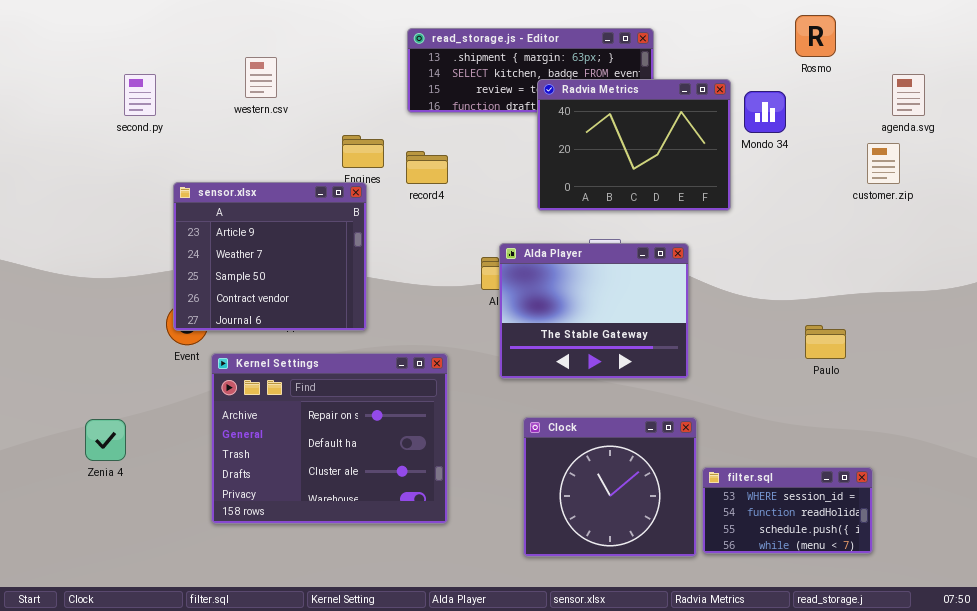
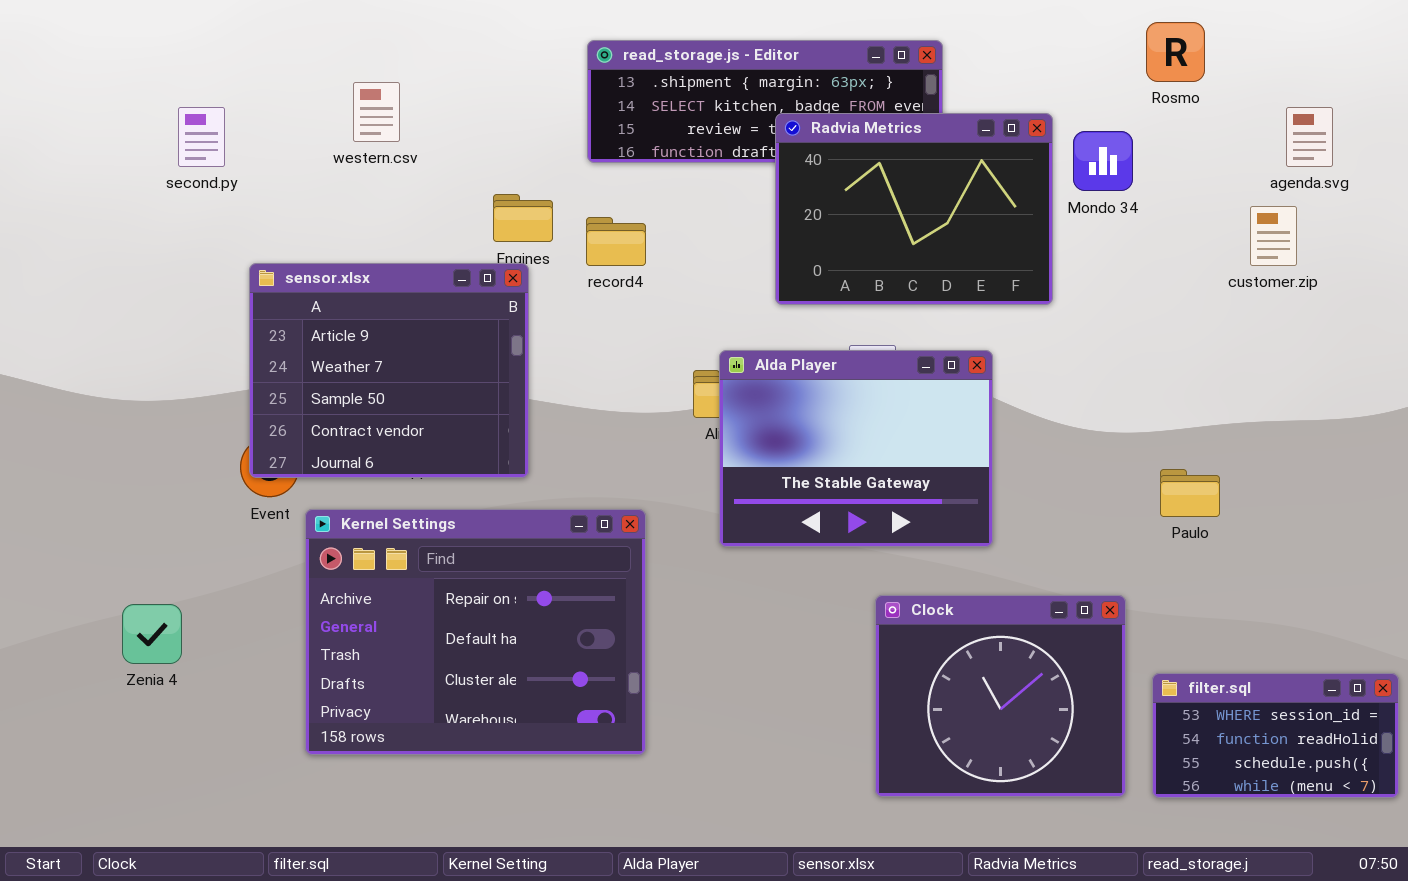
Clock: [523,417,697,557] -> [875,595,1126,797], moved
filter.sql: [702,467,873,554] -> [1152,673,1399,798], moved

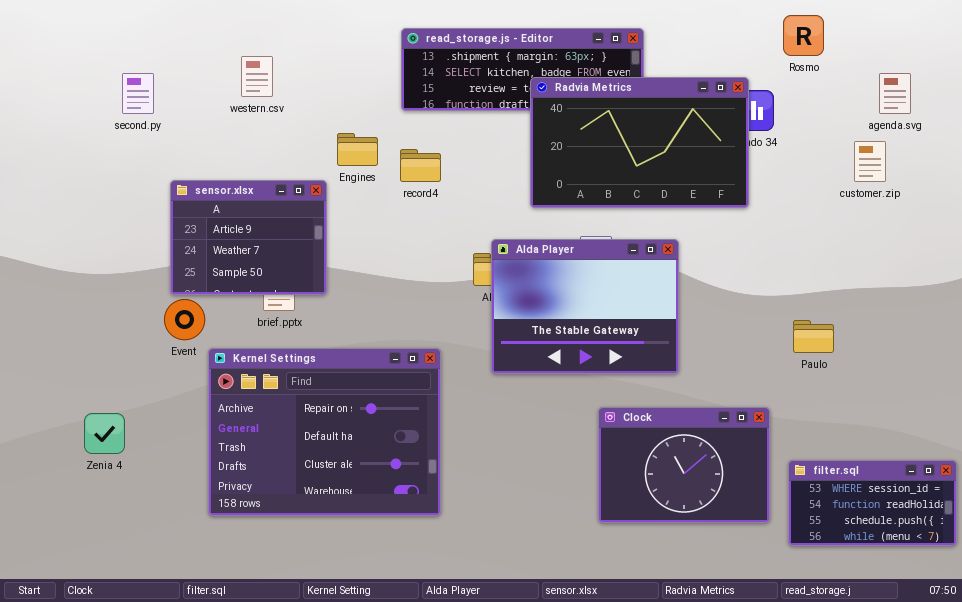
Radvia Metrics: [775,113,1053,305] -> [530,77,749,208], resized
sensor.xlsx: [249,263,529,478] -> [170,180,327,295], resized
Clock: [875,595,1126,797] -> [598,407,770,523], resized

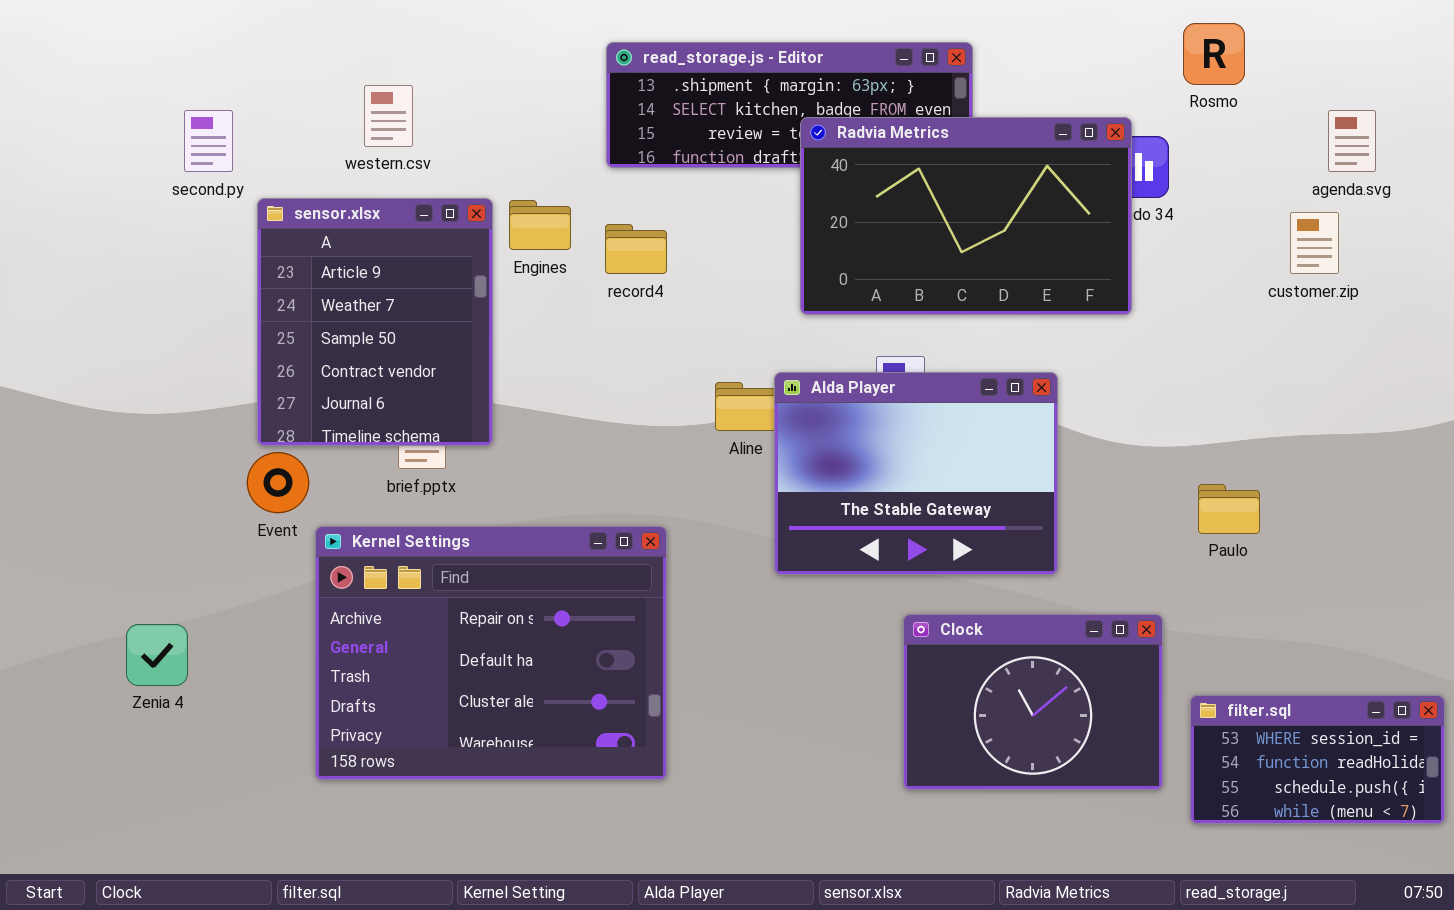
sensor.xlsx: [170,180,327,295] -> [257,198,493,446], resized
Alda Player: [491,239,679,374] -> [774,372,1058,575], moved

